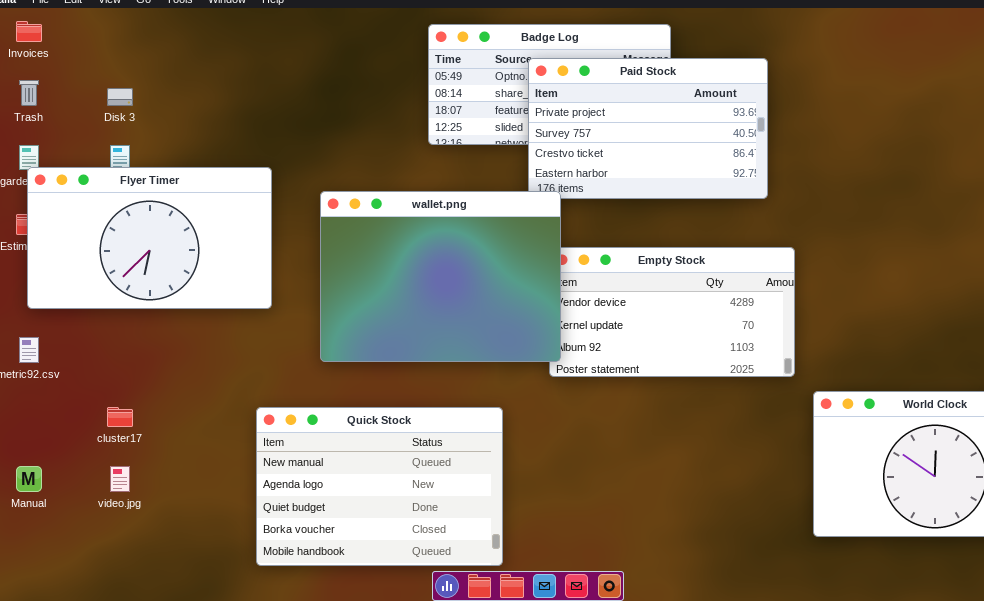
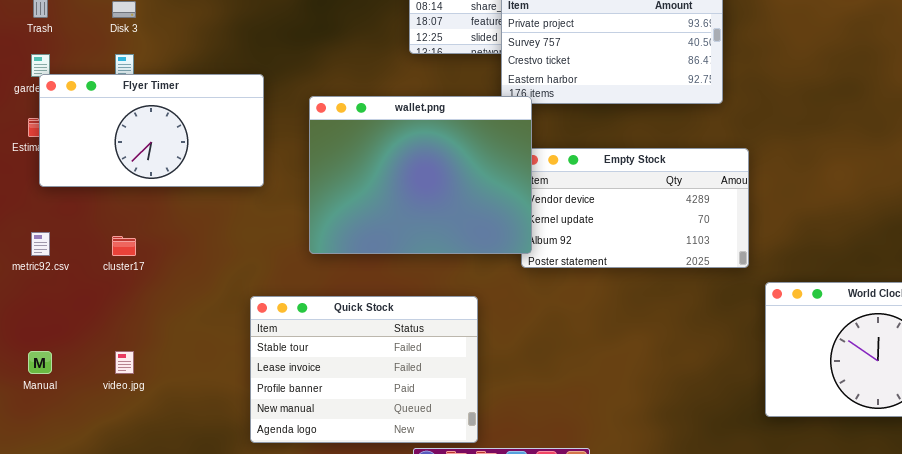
Flyer Timer: [27,167,272,309] -> [39,74,264,187], resized
cluster17: [107,407,133,427] -> [112,236,136,256], moved
Quick Stock: [256,407,503,566] -> [250,296,478,443], scrolled up 3 rows

